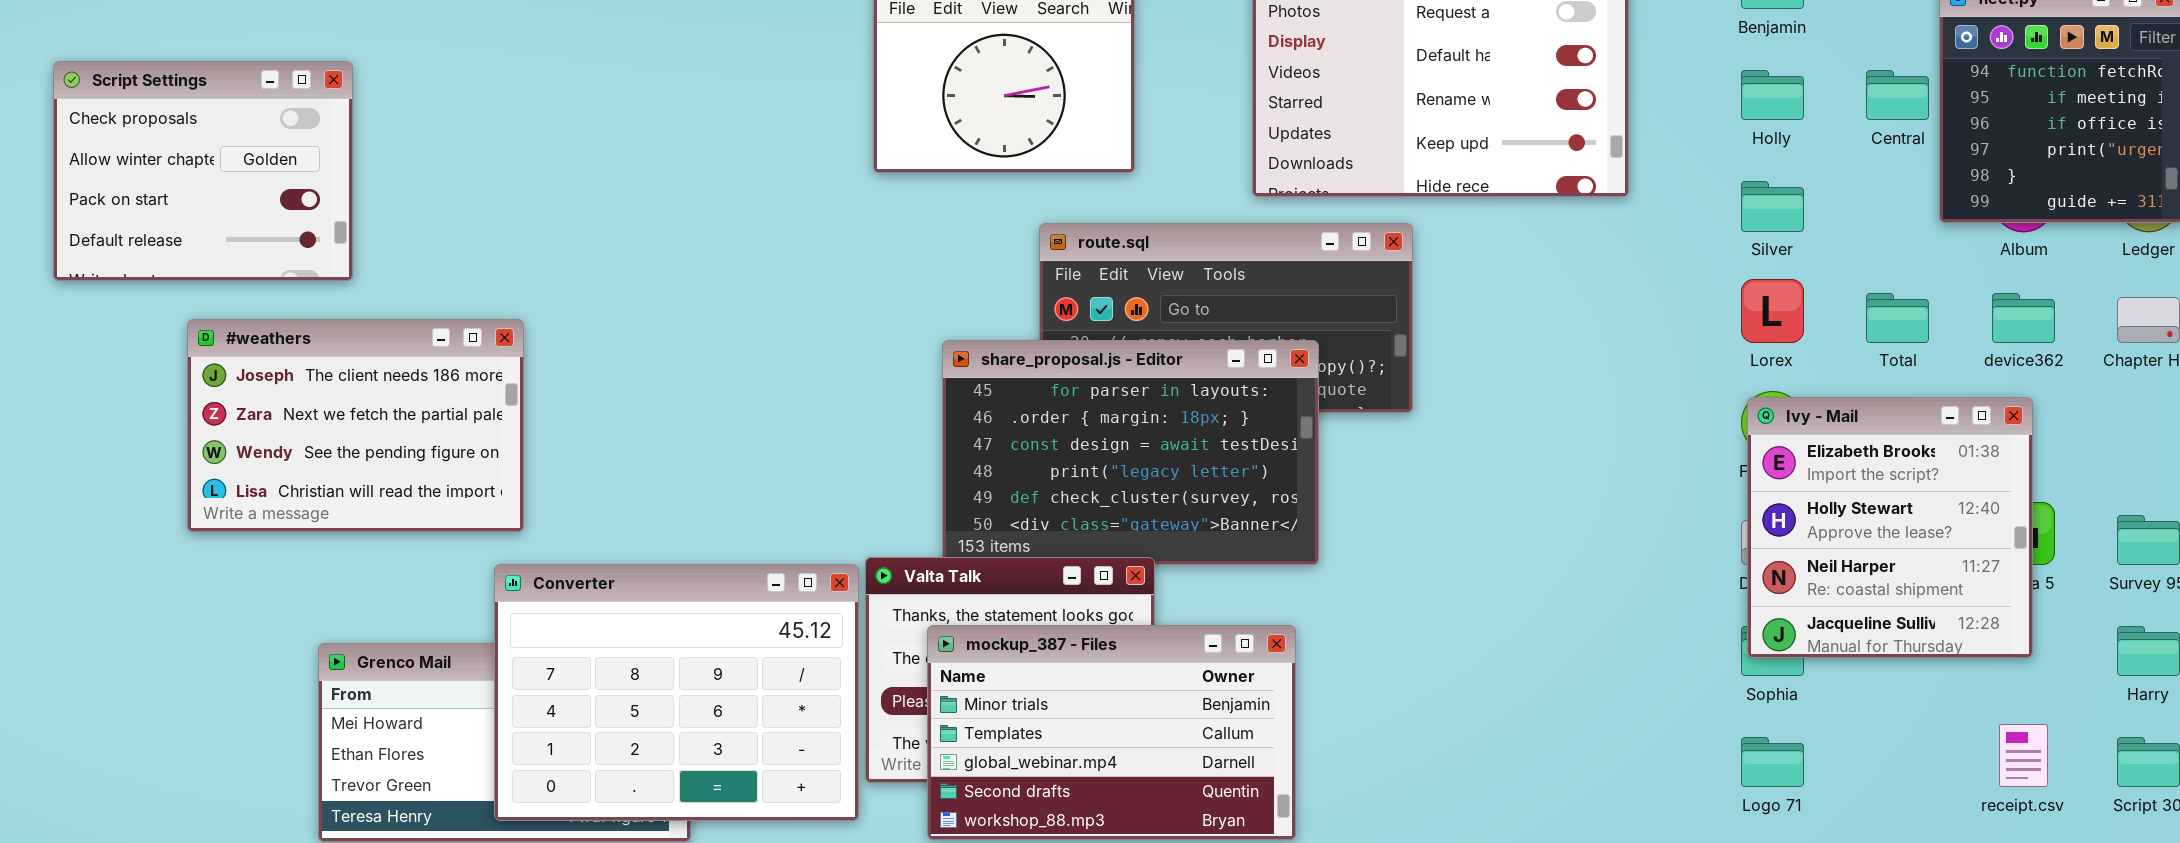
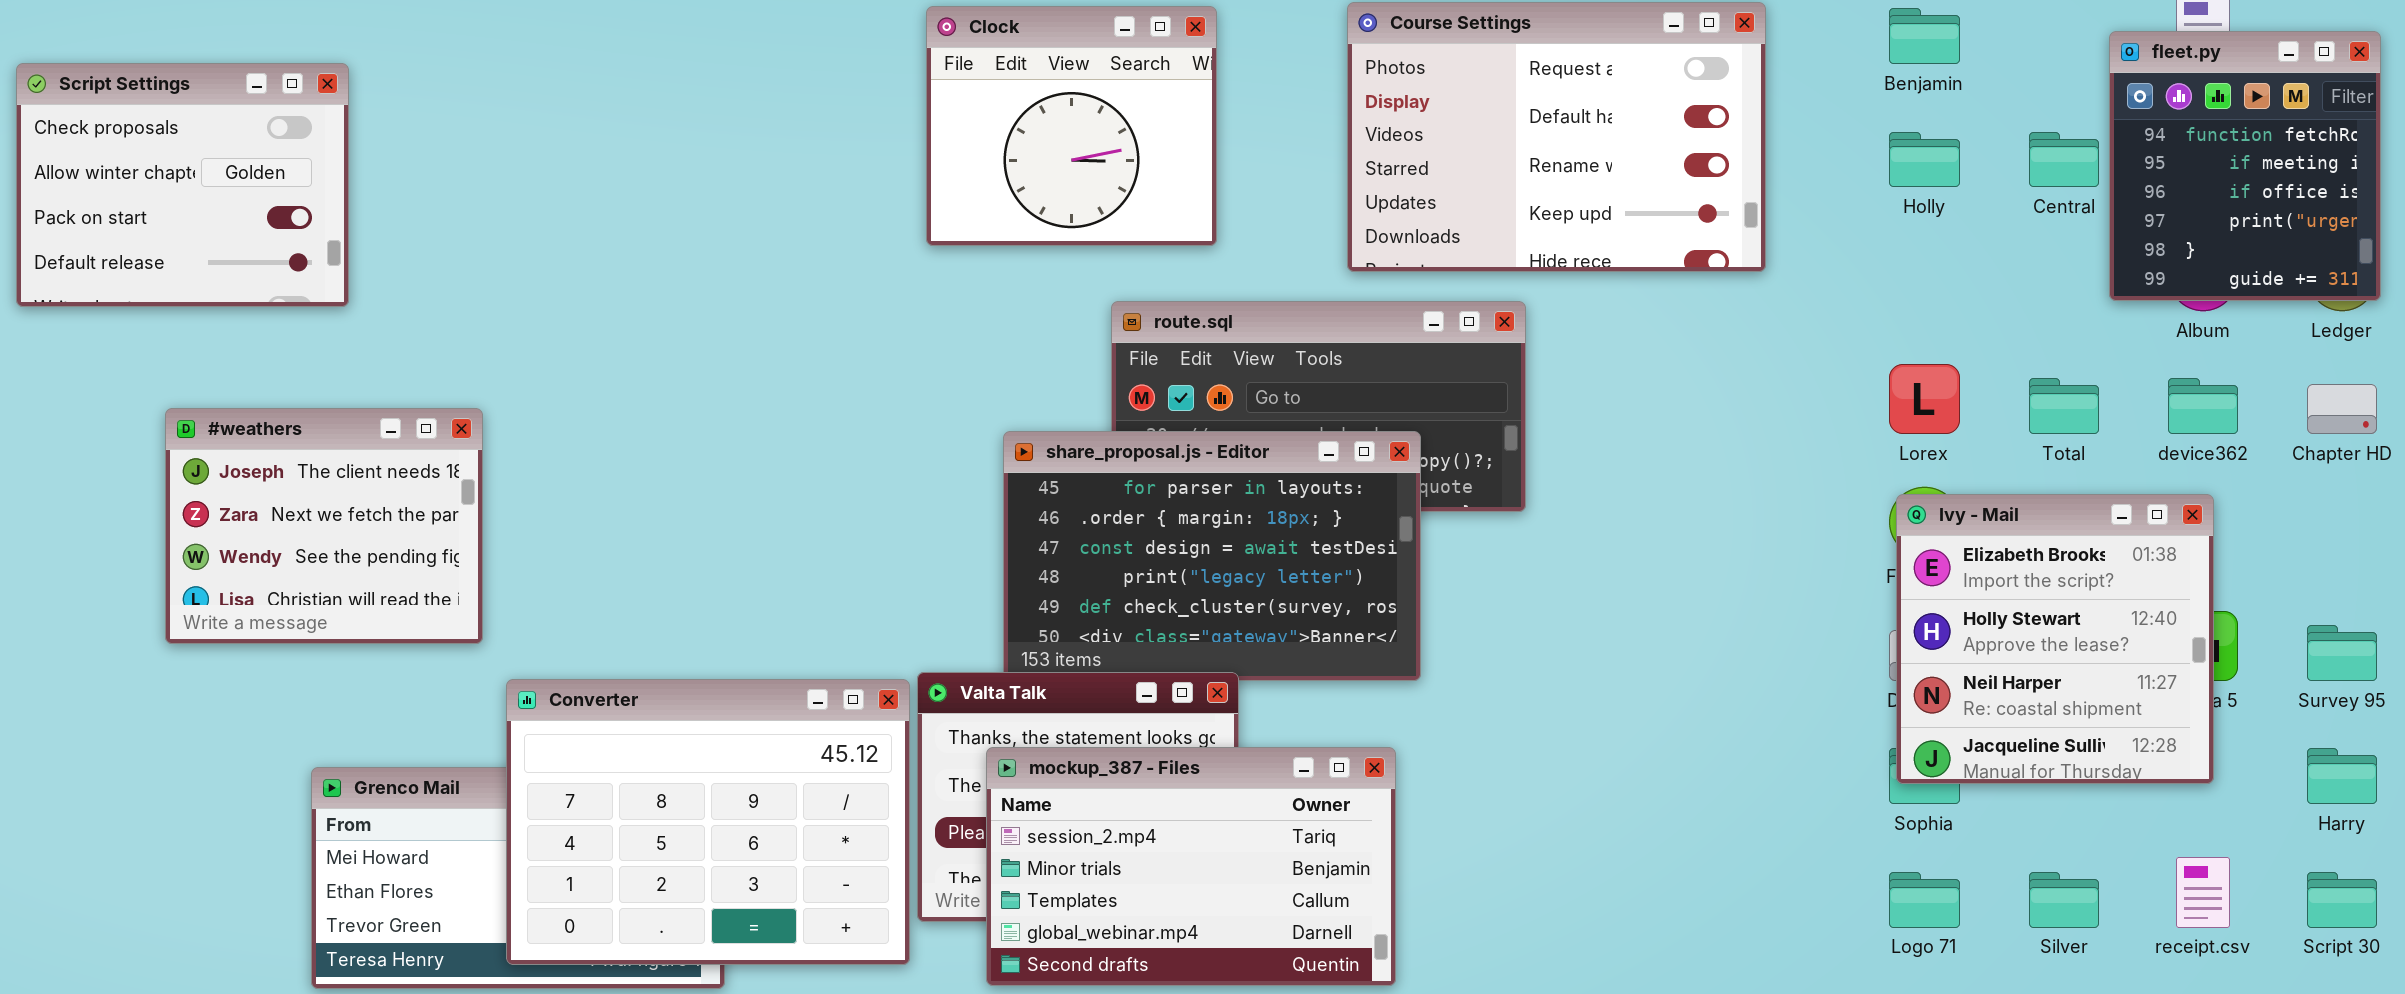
Script Settings: [53,61,353,281] -> [16,63,349,307], moved
Silver: [1741,181,1804,232] -> [2029,872,2099,928], moved
#weathers: [187,319,524,532] -> [165,408,483,644], resized
mockup_387 - Files: [927,625,1296,840] -> [986,747,1396,986], scrolled up 1 row

